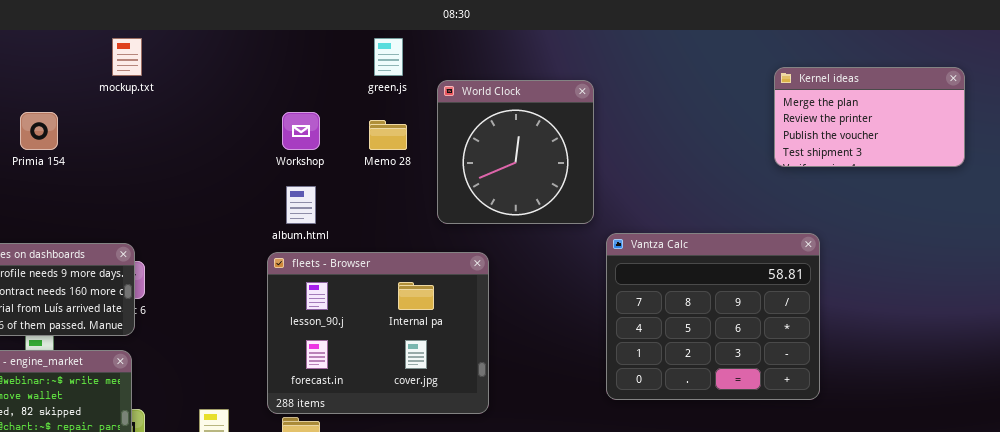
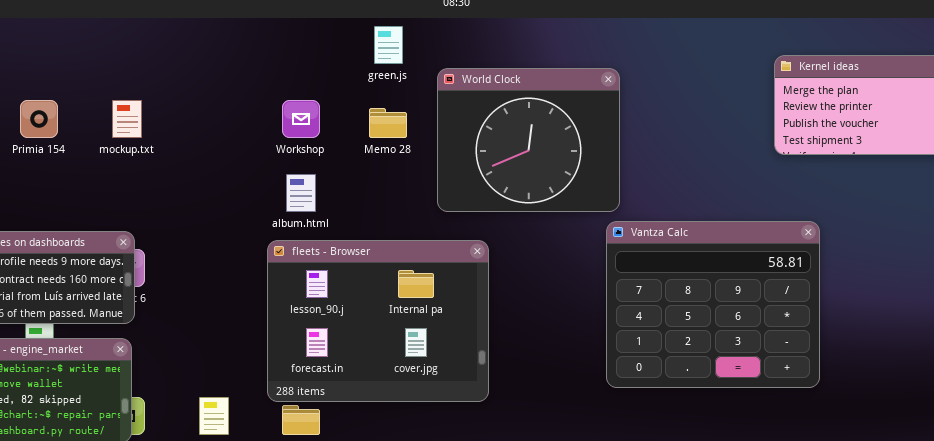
mockup.txt: [112,38,142,76] -> [112,100,142,138], moved
World Clock: [437,80,594,224] -> [437,68,620,212], resized

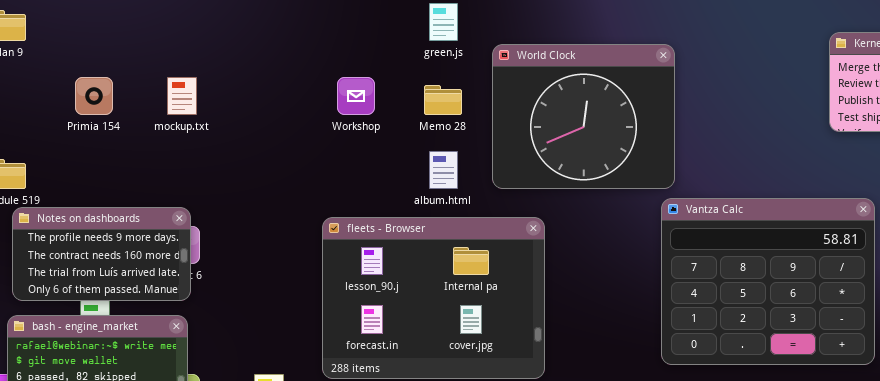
album.html: [286,174,316,212] -> [429,151,458,189], moved

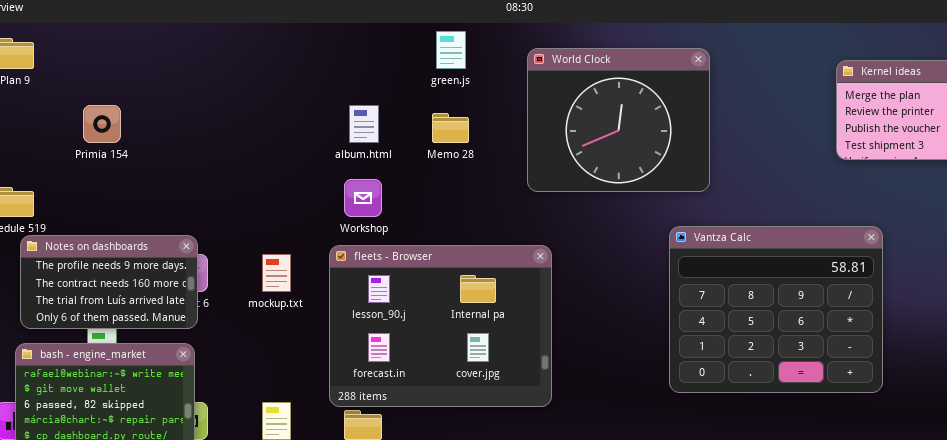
World Clock: [492,44,675,189] -> [527,48,710,192], moved
mockup.txt: [167,77,197,115] -> [262,254,291,292], moved
Workshop: [337,77,375,115] -> [344,179,382,217], moved
album.html: [429,151,458,189] -> [349,105,379,143], moved

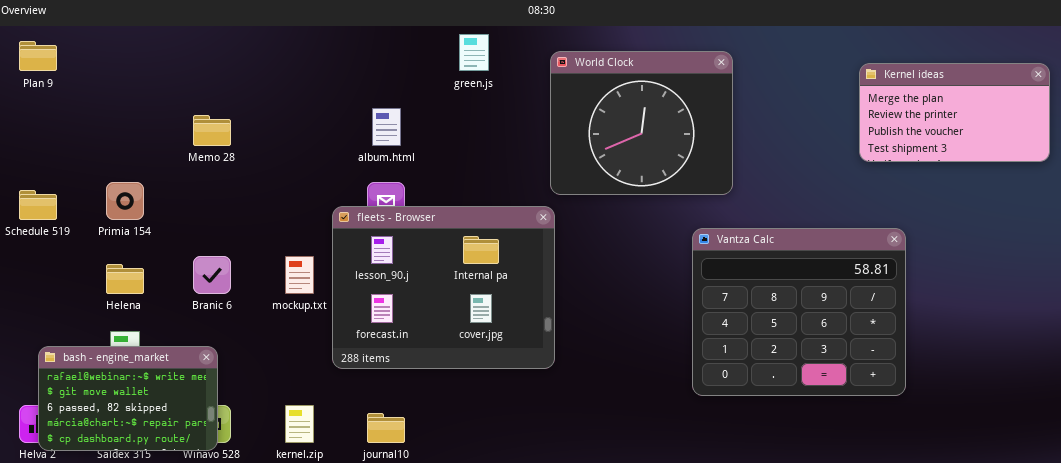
Primia 154: [83,105,121,143] -> [106,182,144,220], moved
Memo 28: [432,113,469,143] -> [193,115,231,146], moved
Notes on dashboards: [20,235,198,329] -> none, closed
fleets - Browser: [329,245,552,407] -> [332,206,555,369], moved

